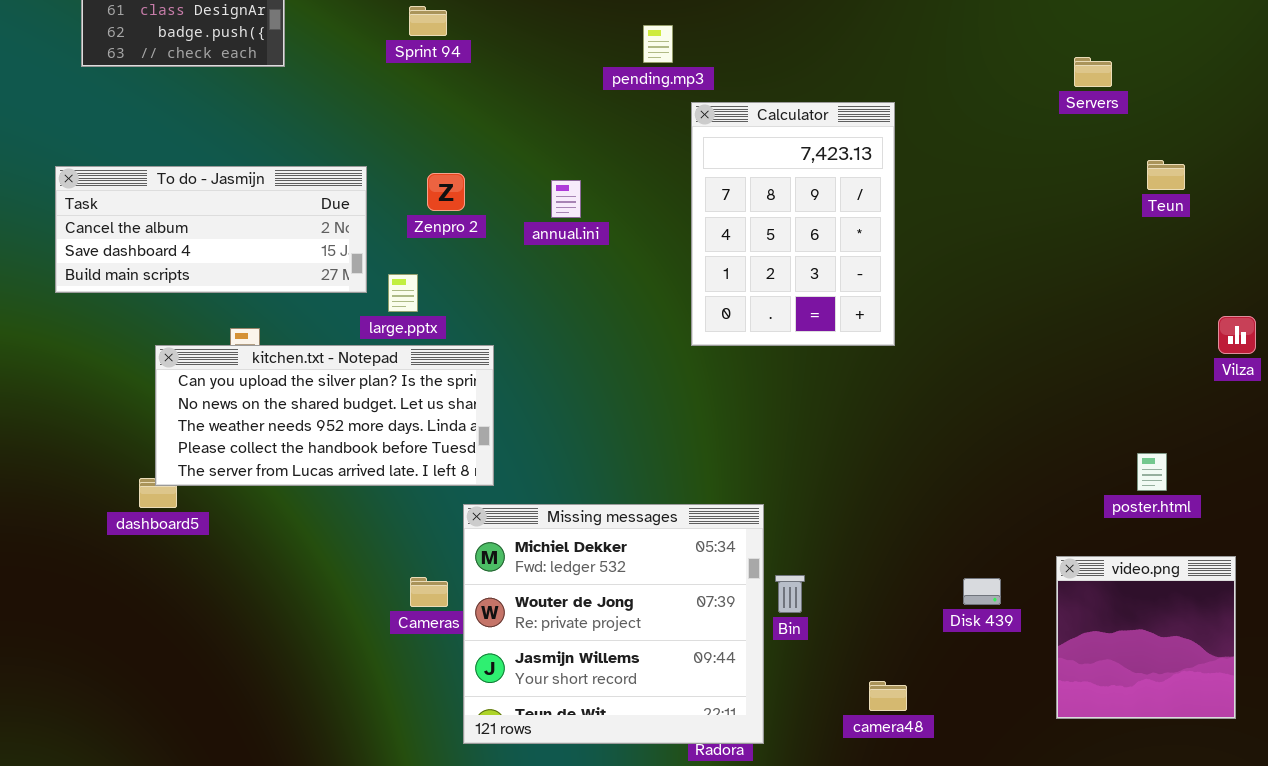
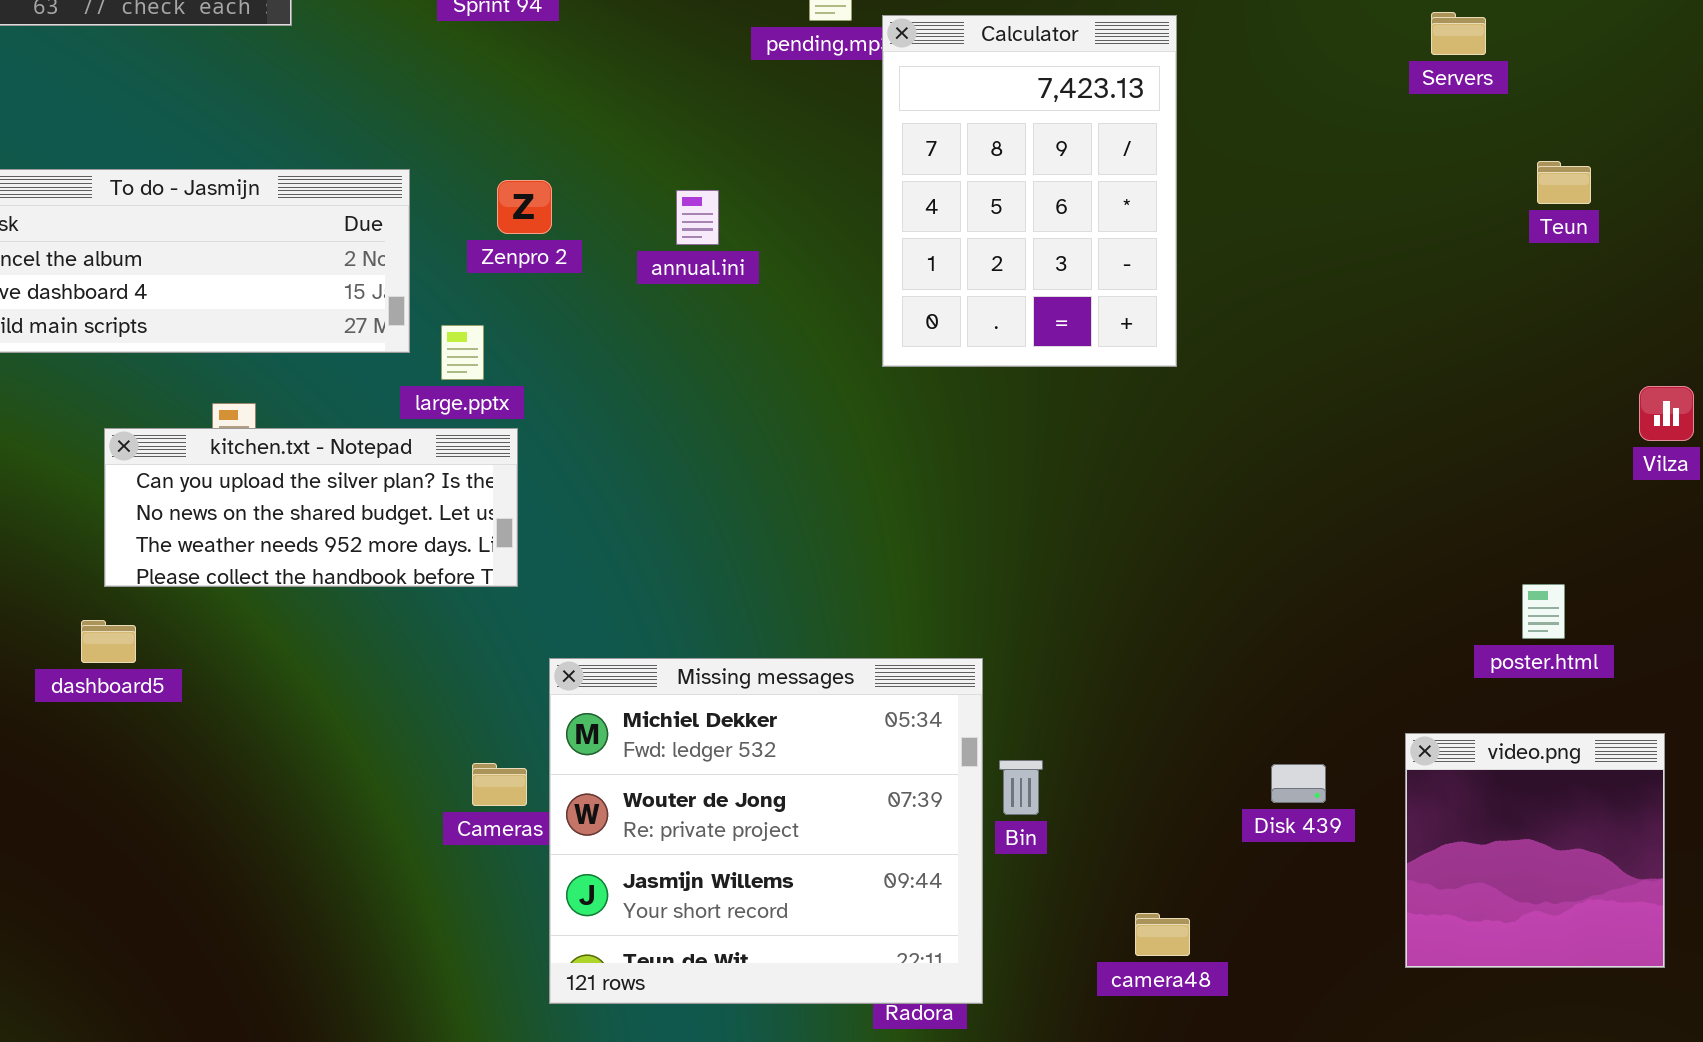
Calculator: [691,102,895,346] -> [882,15,1177,367], moved
kitchen.txt - Notepad: [155,345,494,486] -> [104,428,518,587], resized

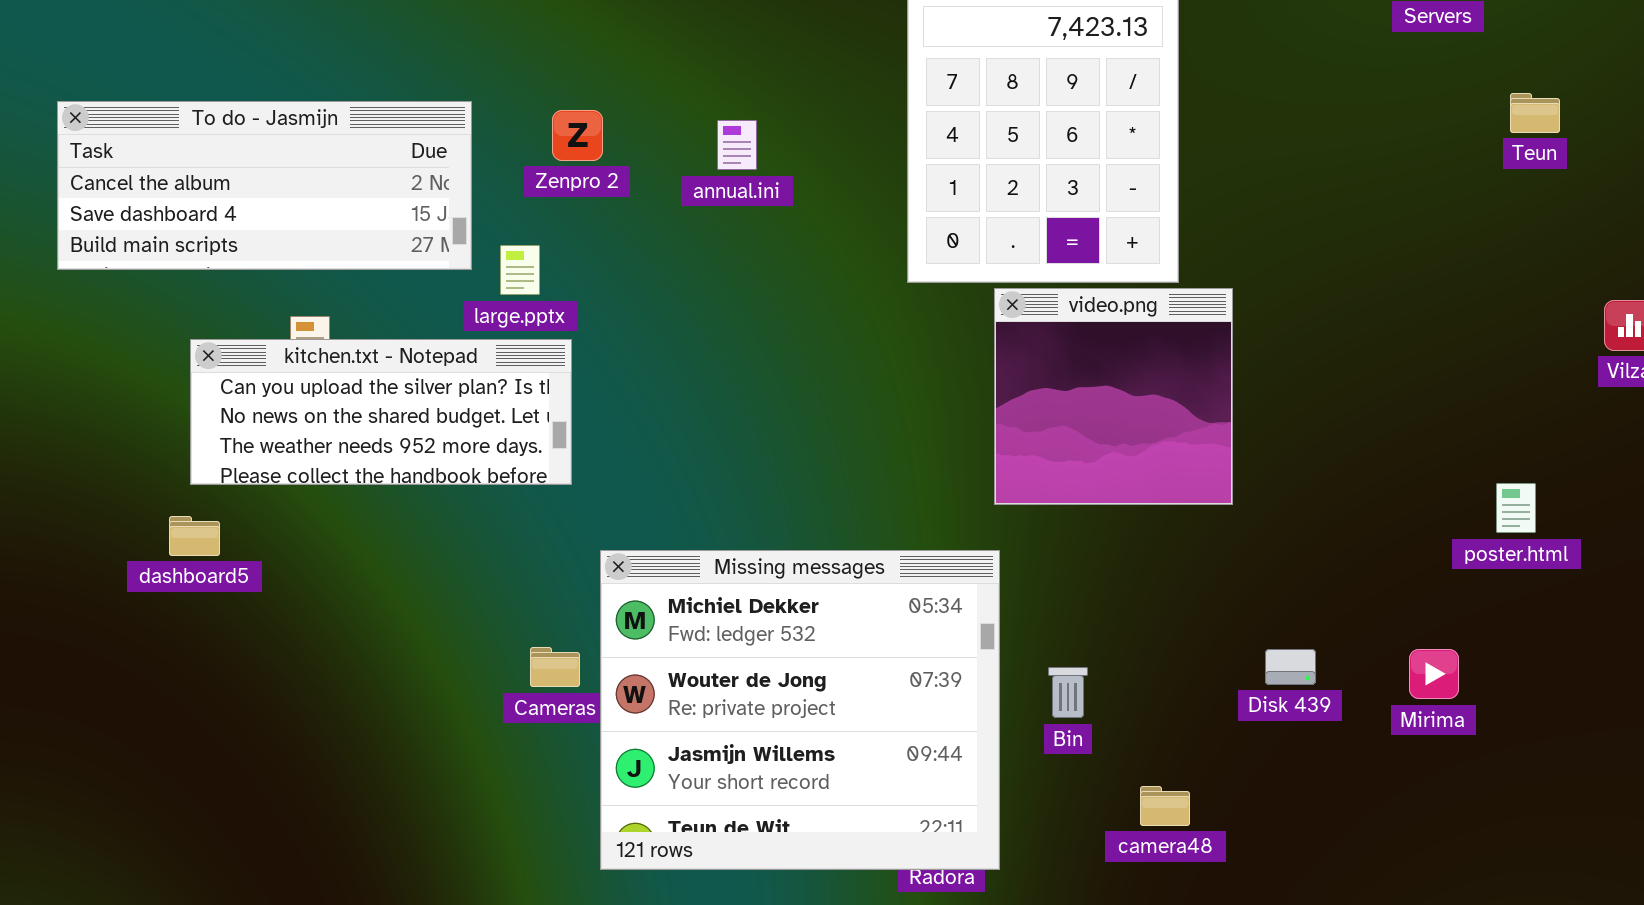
video.png: [1405,733,1665,968] -> [994,288,1233,505], moved
Bin: [999,760,1043,815] -> [1048,667,1088,718], moved

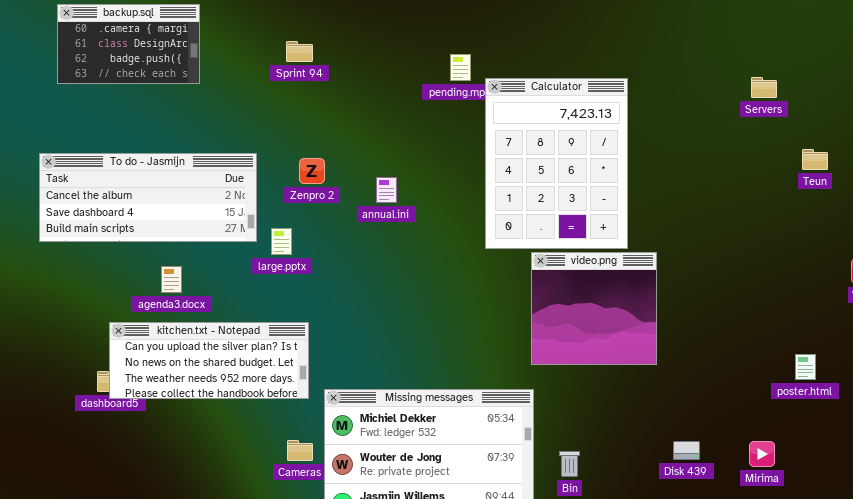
annual.ini: [717,120,757,170] -> [376,177,397,203], moved
kitchen.txt - Notepad: [190,339,572,485] -> [109,322,309,399], moved

